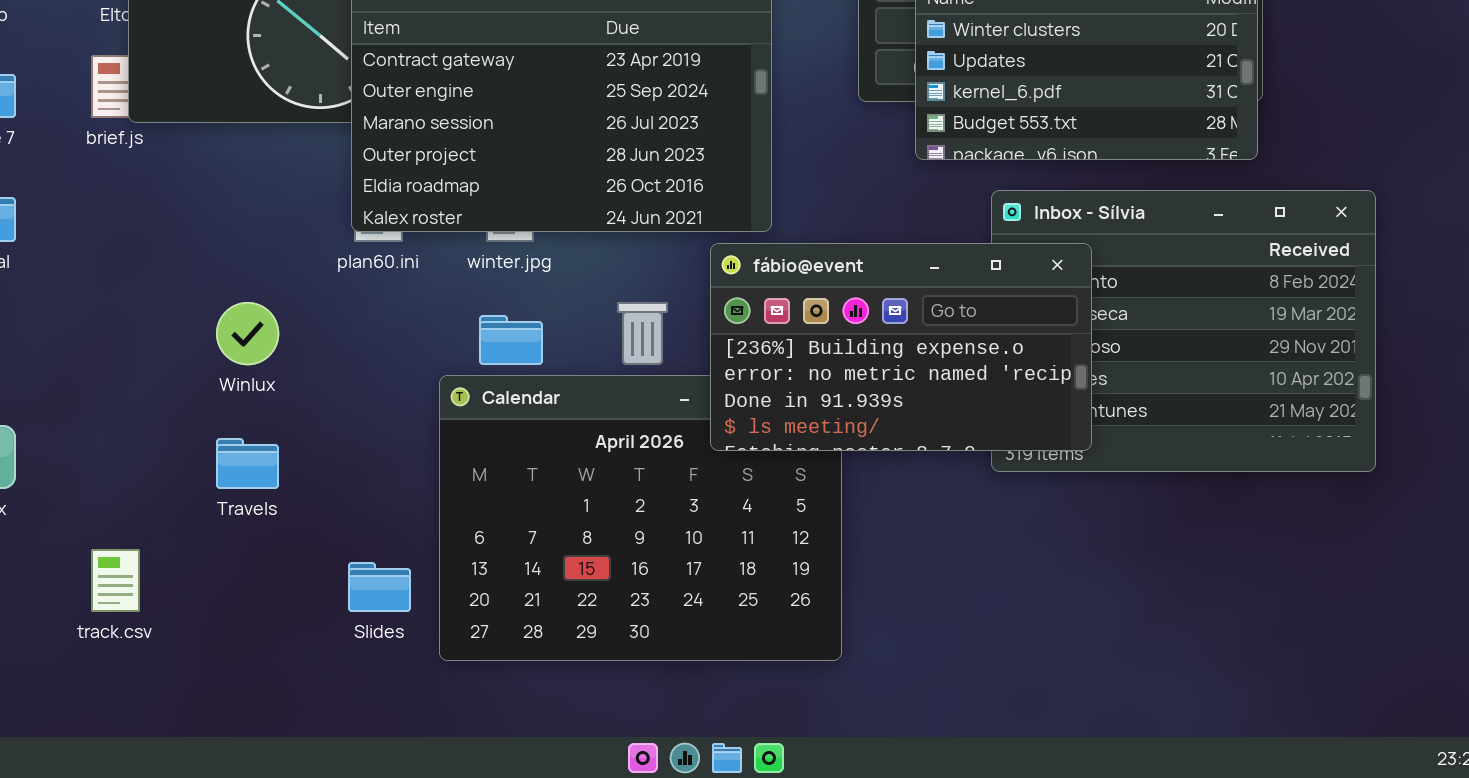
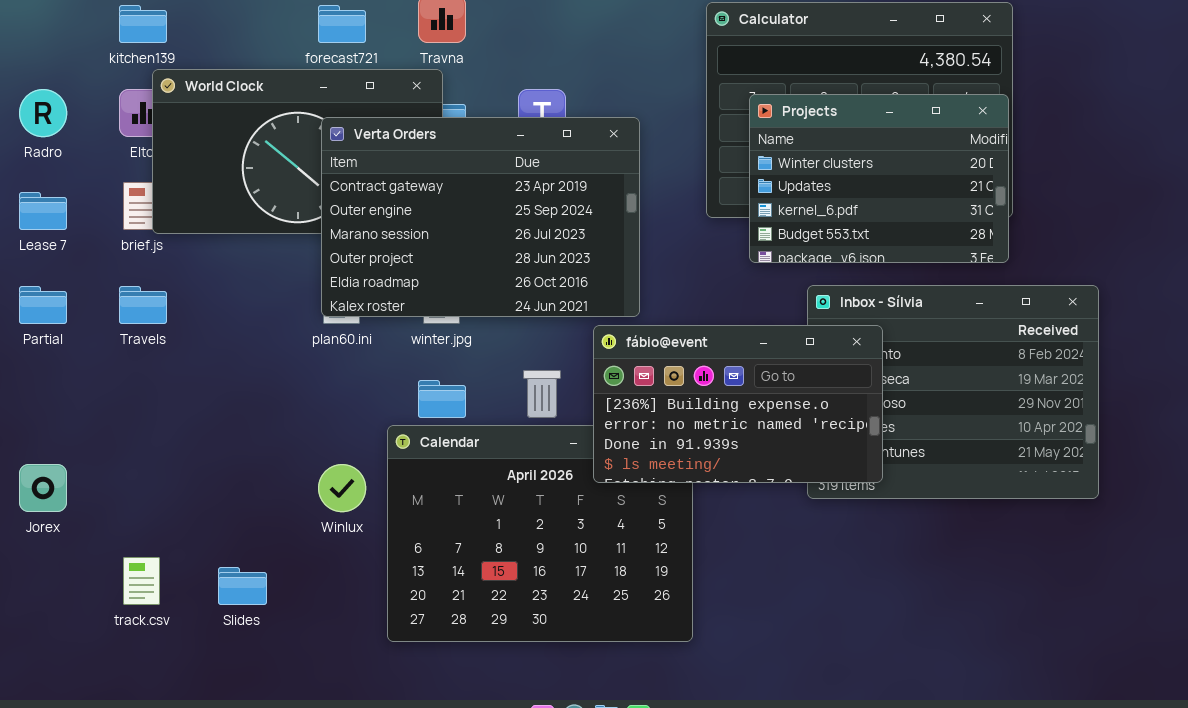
Winlux: [216,302,279,365] -> [318,464,366,512], moved
Travels: [216,438,279,489] -> [119,286,167,324], moved
Slides: [348,562,411,612] -> [218,567,267,605], moved

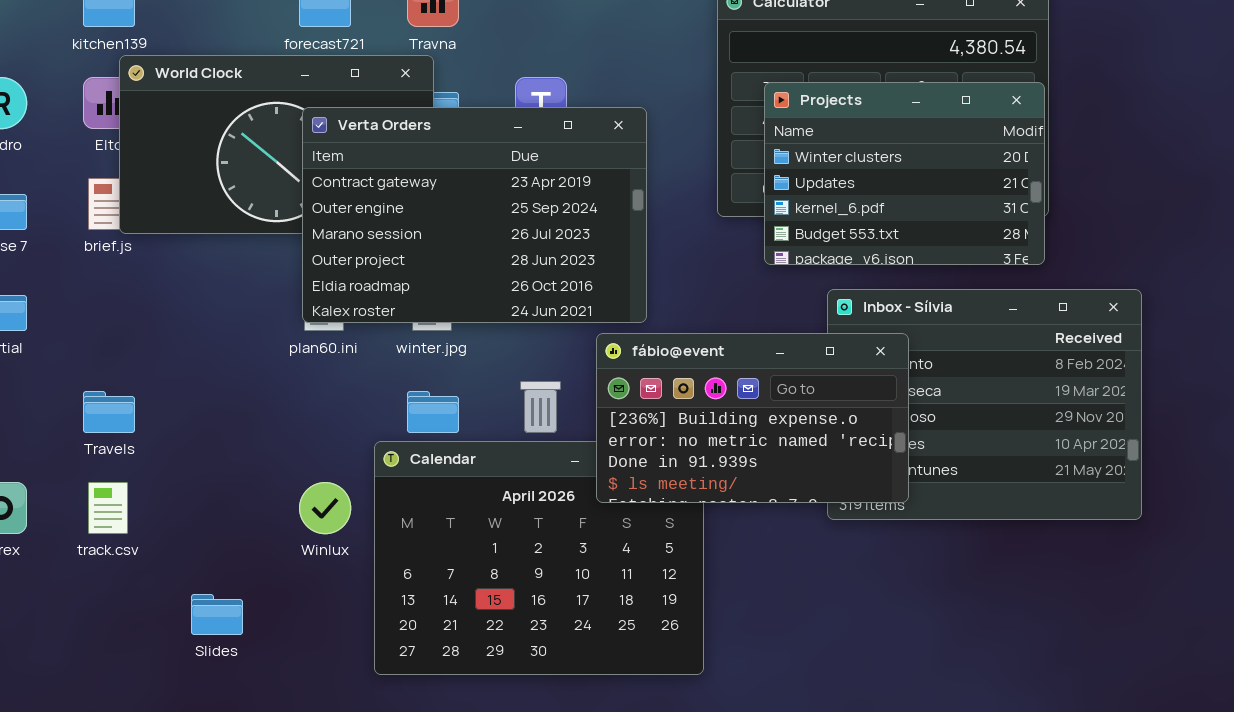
Travels: [119,286,167,324] -> [83,391,135,433], moved
track.csv: [123,557,160,605] -> [88,482,128,534], moved

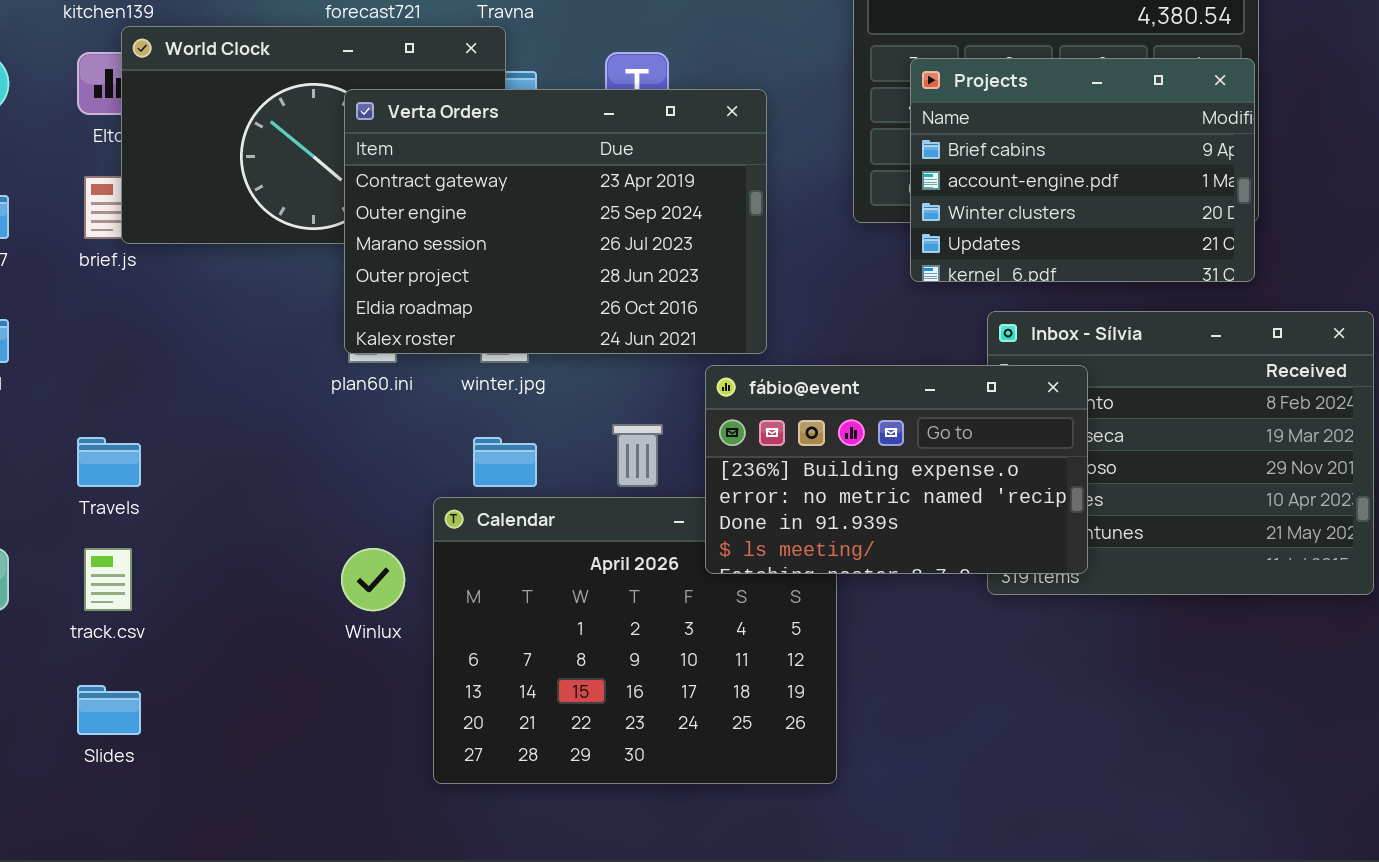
Projects: [764,82,1045,265] -> [910,58,1255,282], scrolled up 2 rows
Slides: [191,594,243,635] -> [77,685,141,735], moved

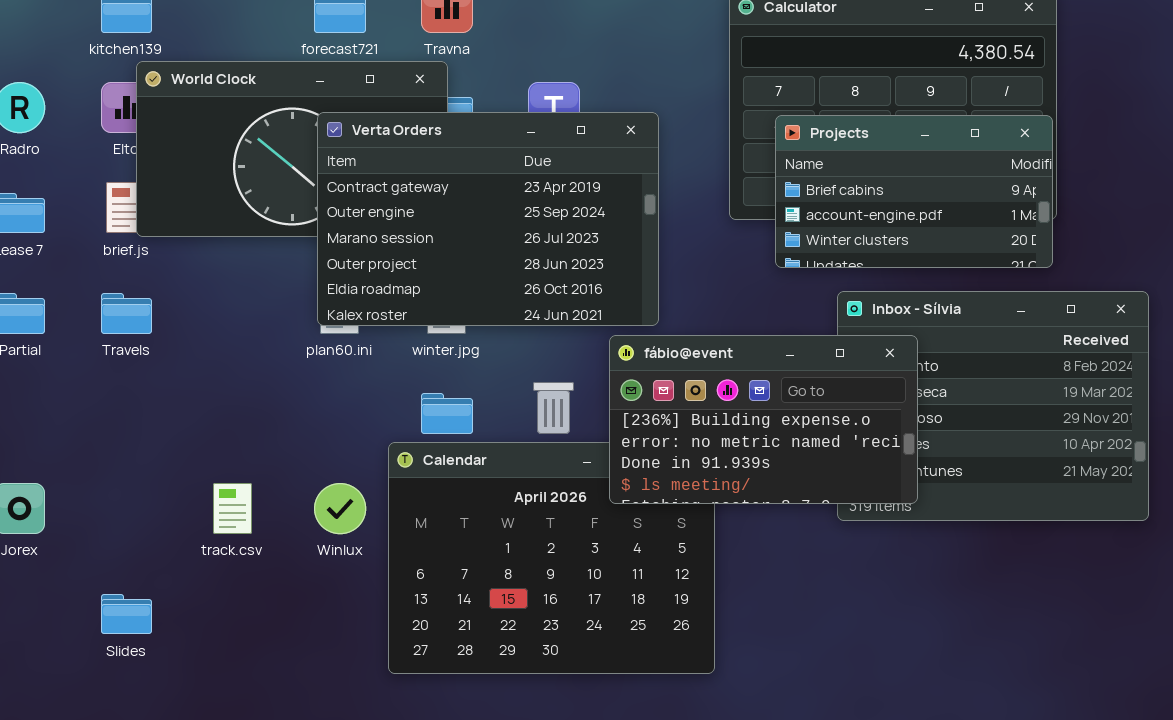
Projects: [910,58,1255,282] -> [775,115,1053,268], resized
Travels: [77,437,141,487] -> [101,293,152,334], moved
track.csv: [84,548,132,611] -> [213,483,252,534], moved

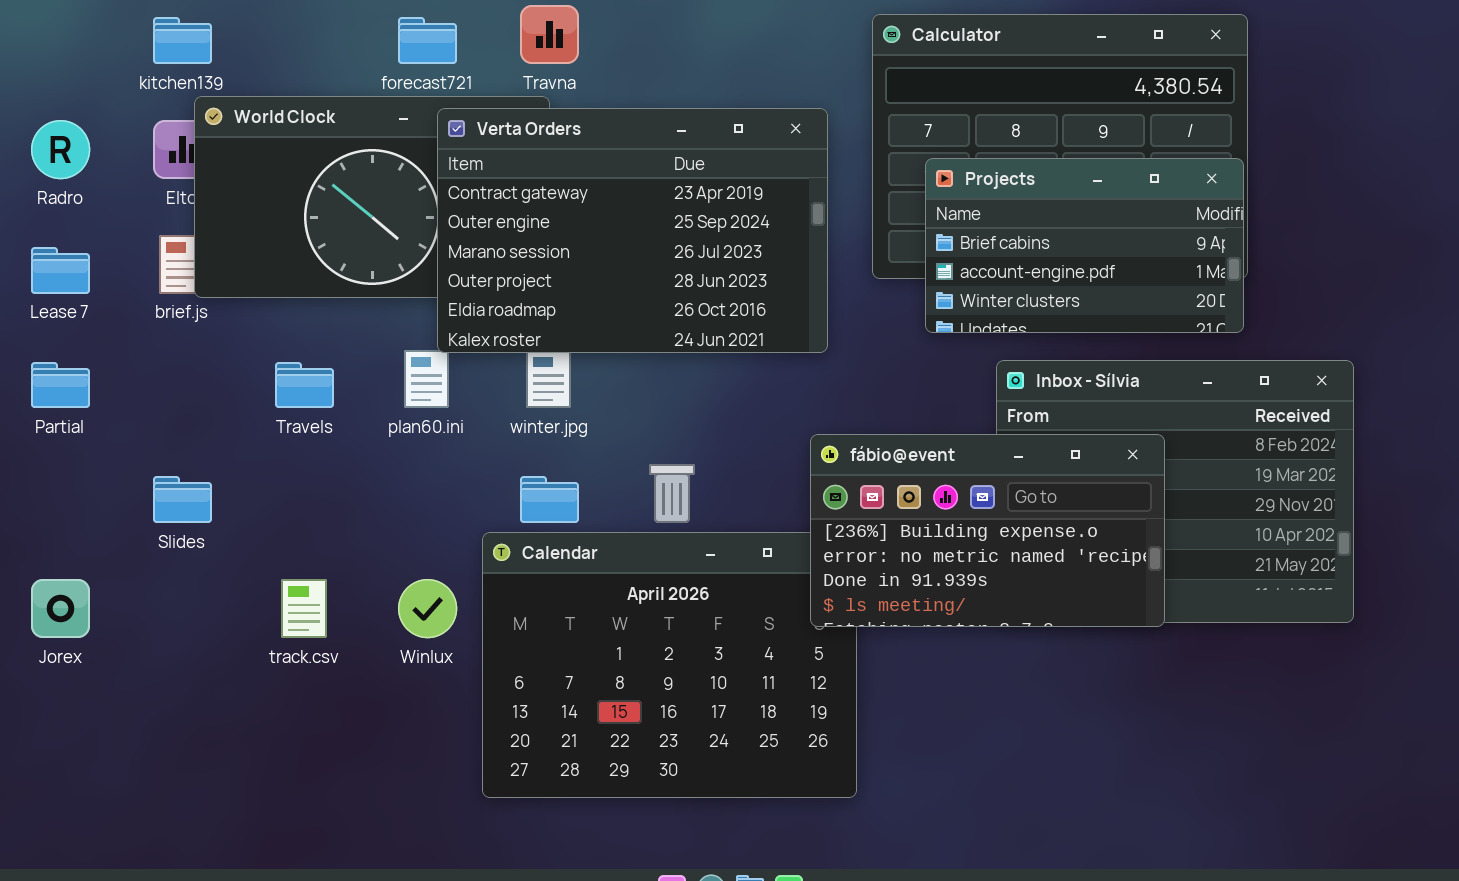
Verta Orders: [317,112,659,326] -> [437,108,828,353], moved
Travels: [101,293,152,334] -> [275,362,334,408], moved
fábio@event: [609,335,918,504] -> [810,434,1165,627], moved
Slides: [101,594,152,634] -> [153,476,212,523], moved

